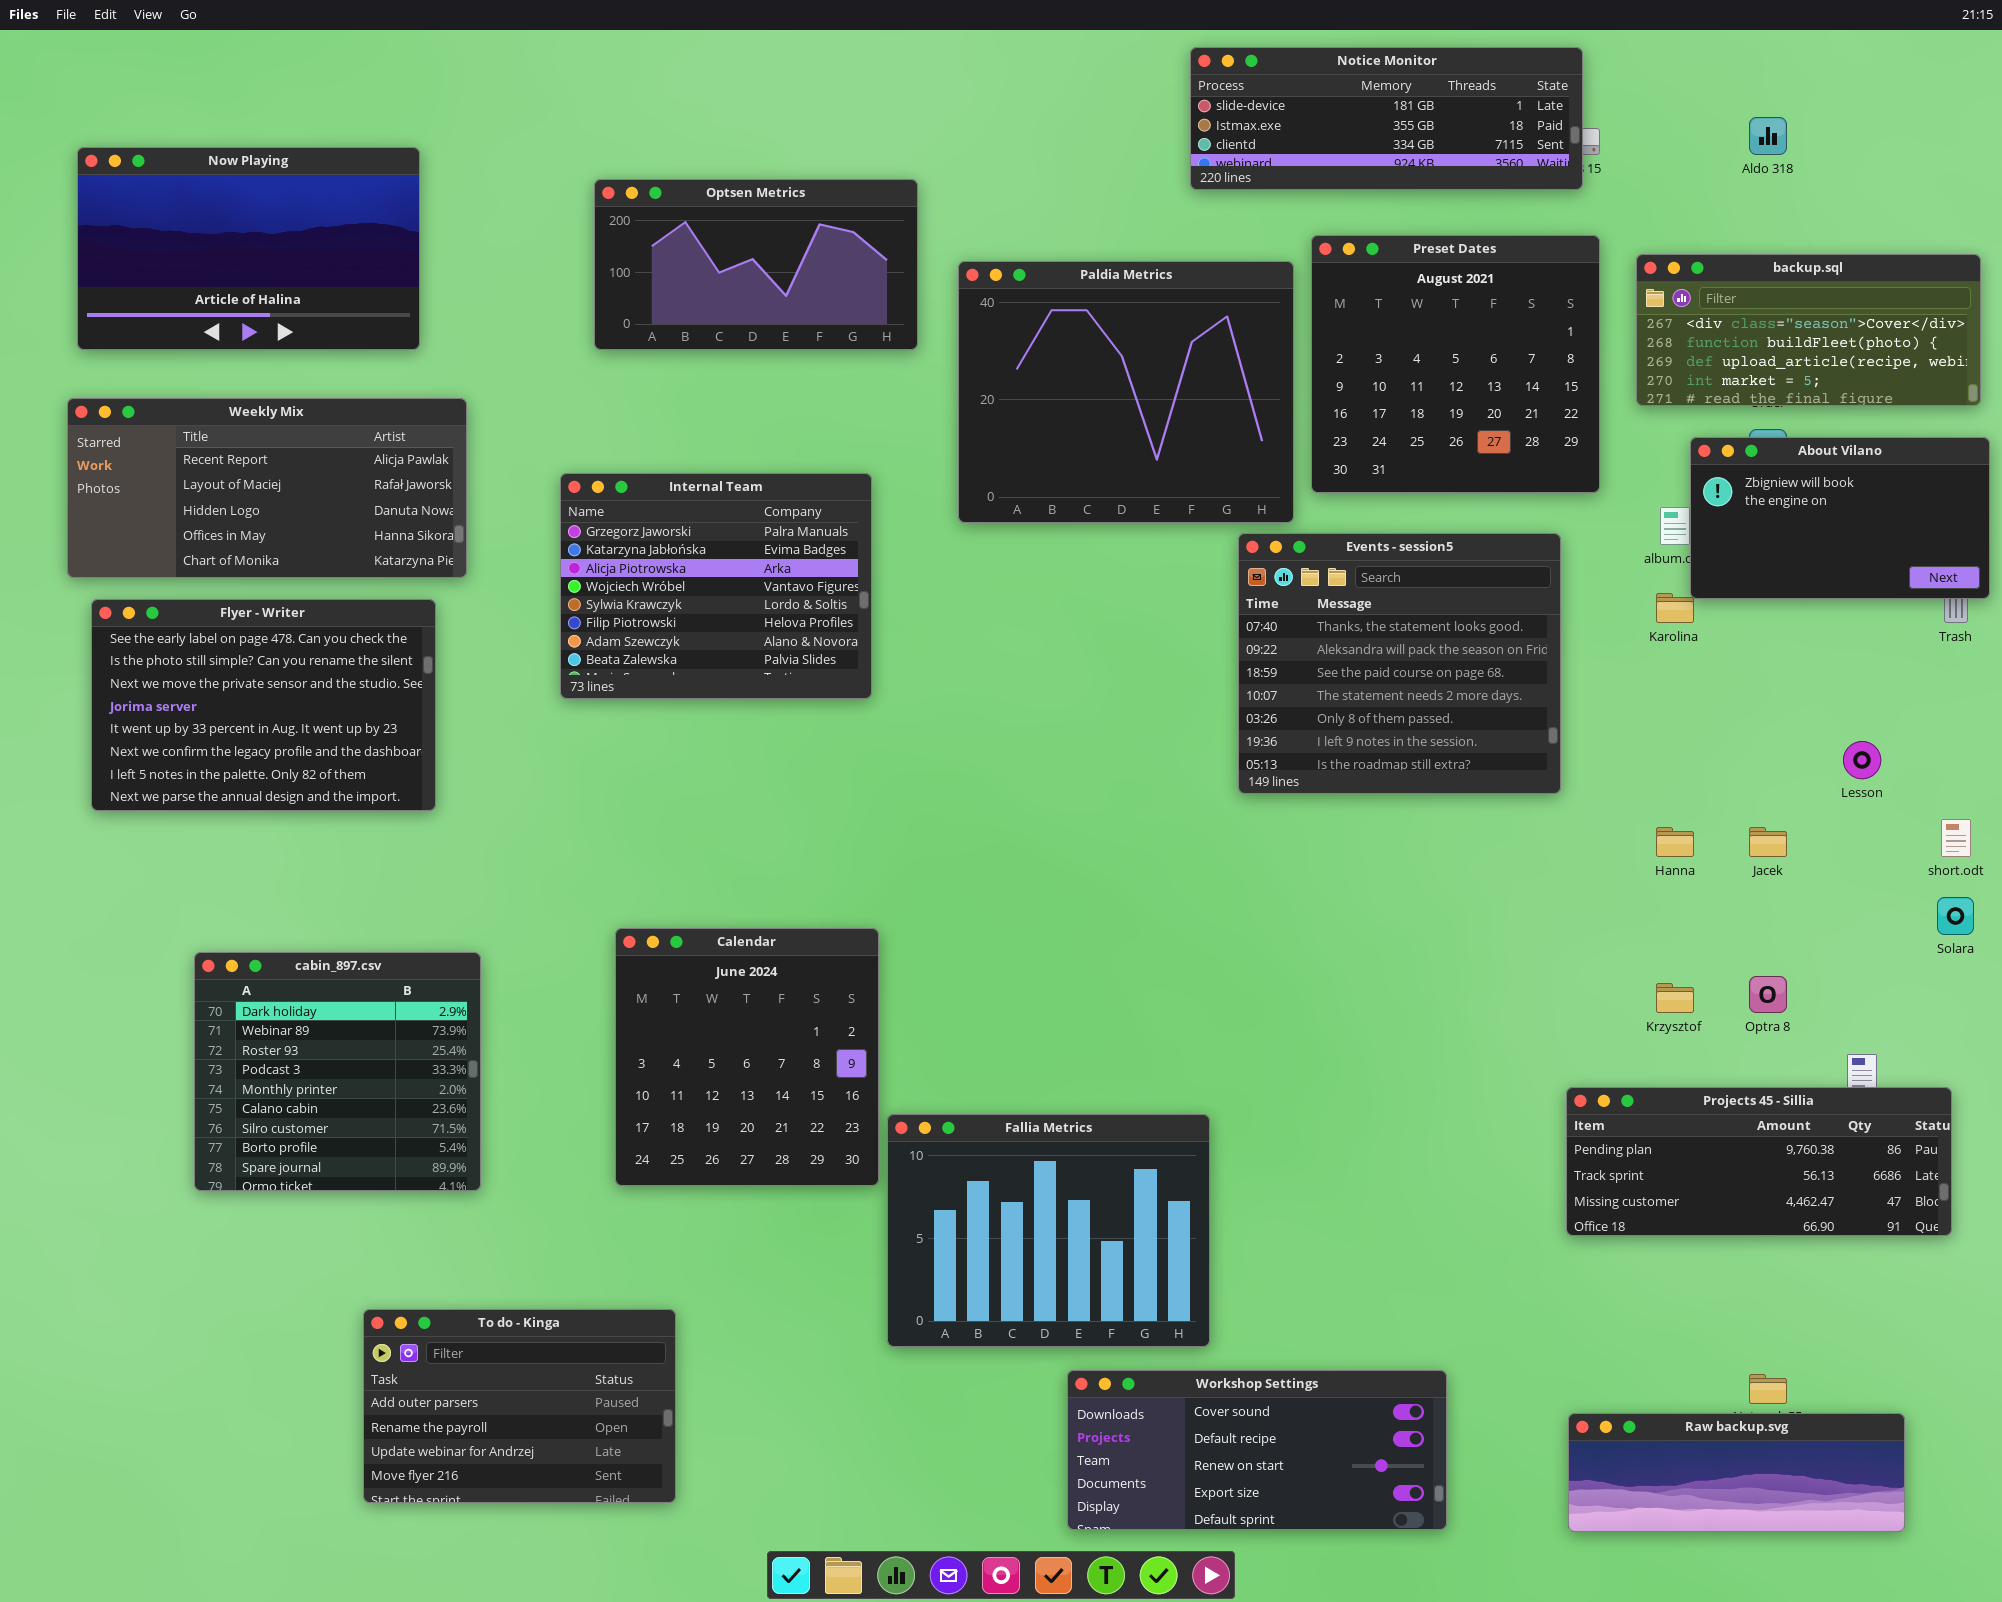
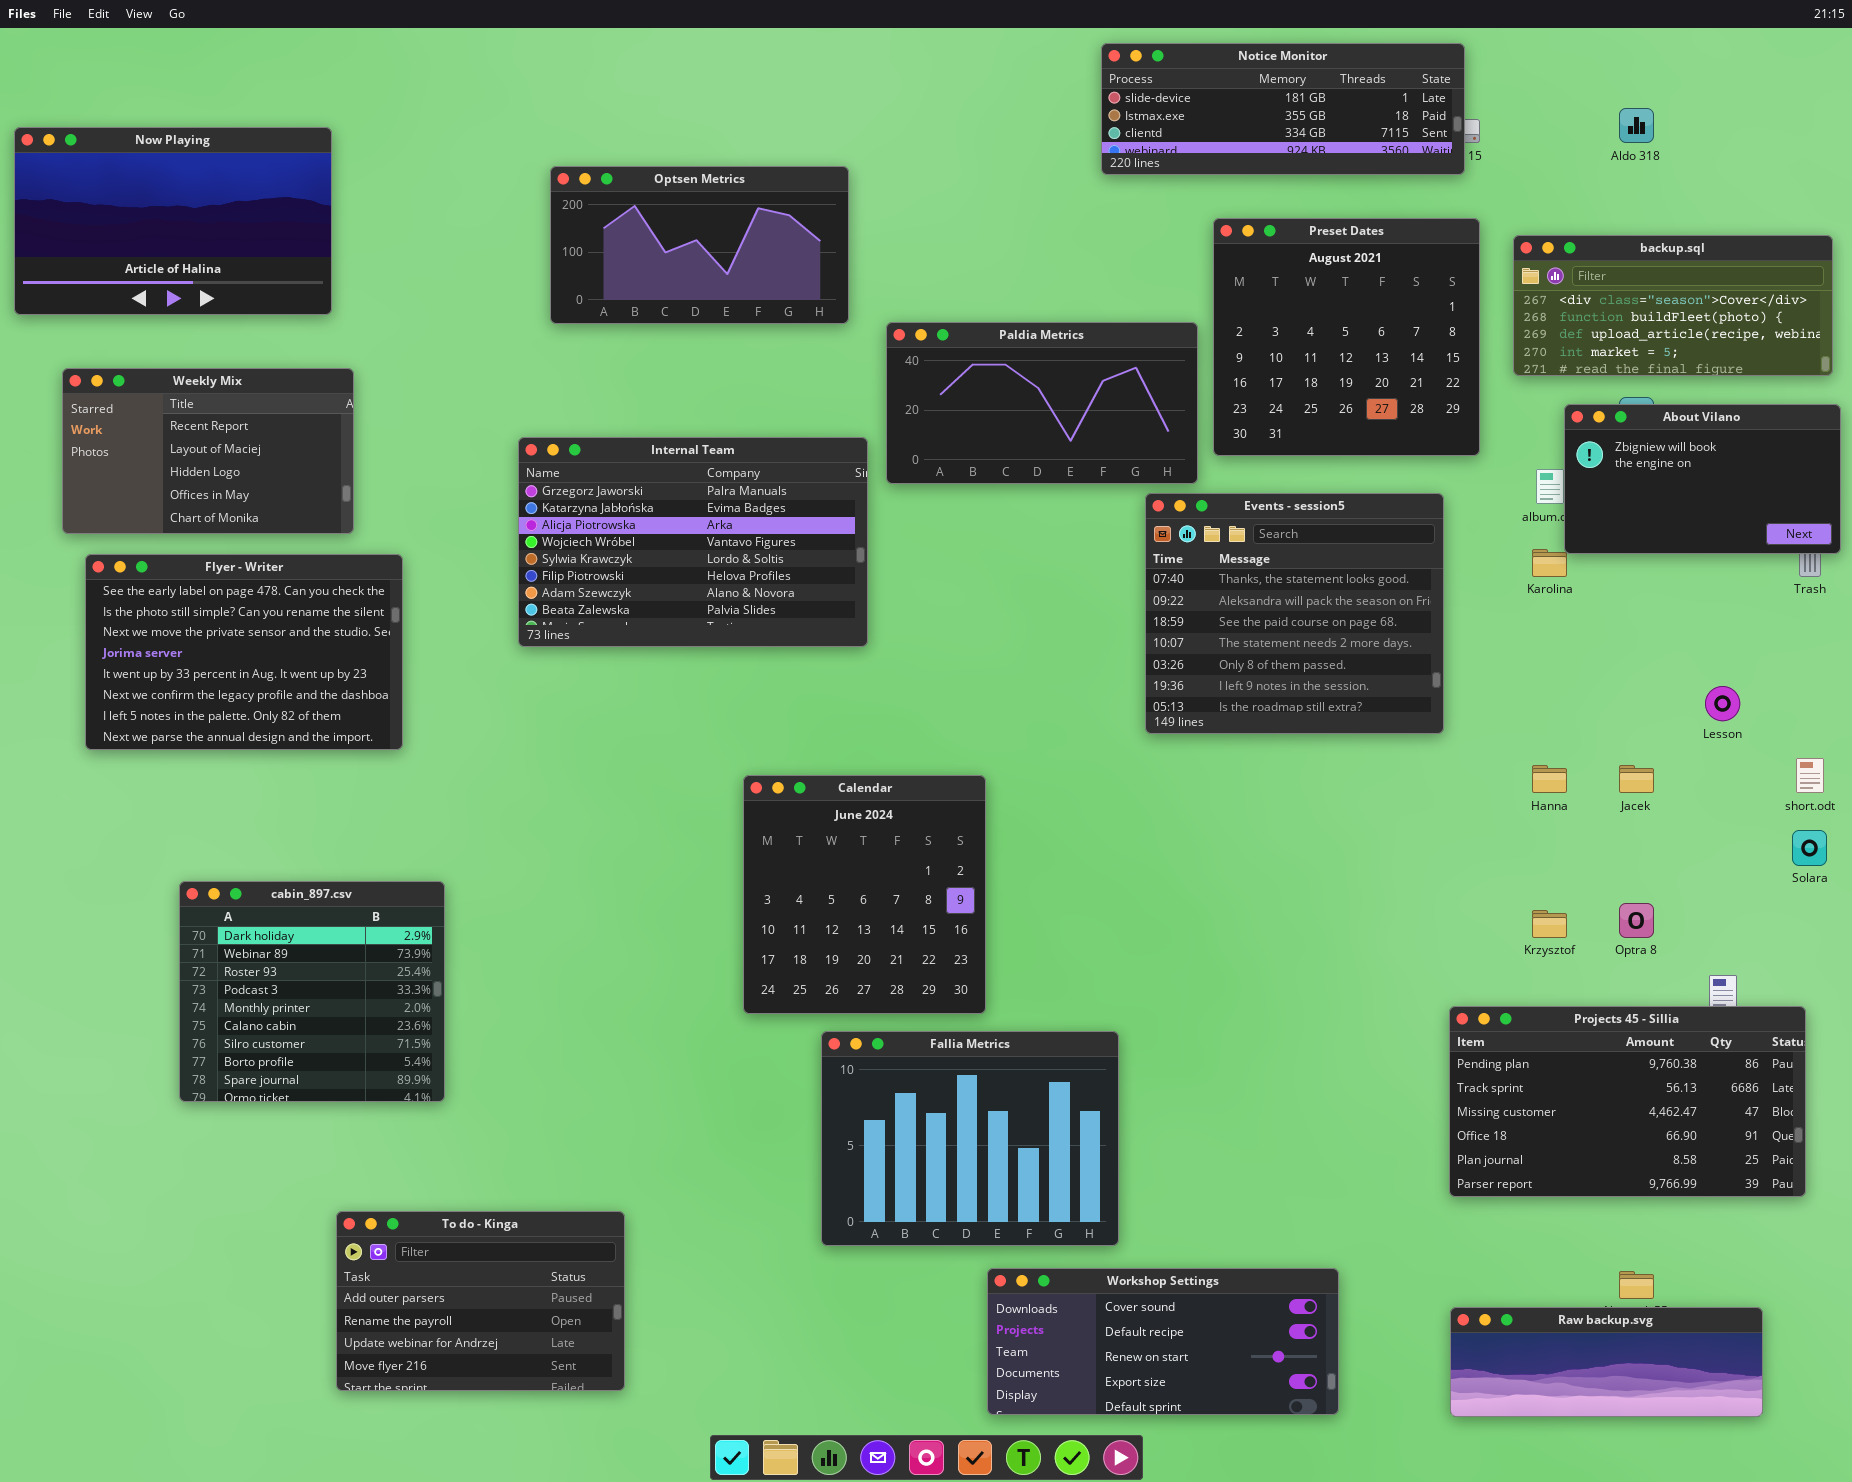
Now Playing: [77,147,420,350] -> [14,127,332,315], moved
Paldia Metrics: [958,261,1294,523] -> [886,322,1198,484], resized
Weekly Mix: [67,398,467,578] -> [62,368,354,534], resized
Internal Team: [560,473,872,699] -> [518,437,868,647], resized
Calendar: [615,928,879,1186] -> [743,775,986,1014], moved
Projects 45 - Sillia: [1566,1087,1952,1236] -> [1449,1006,1806,1197], resized

